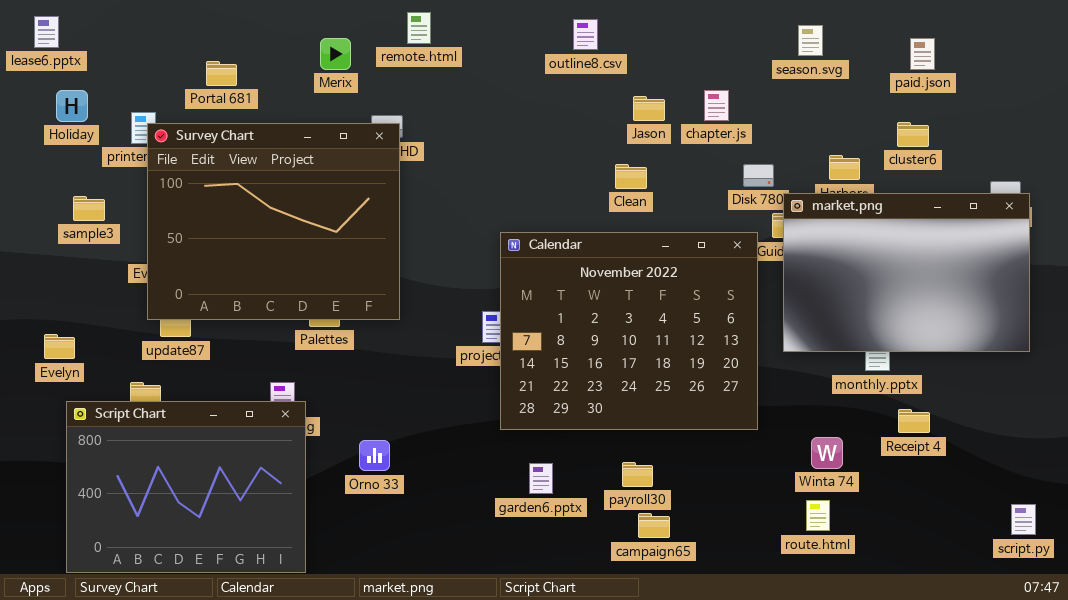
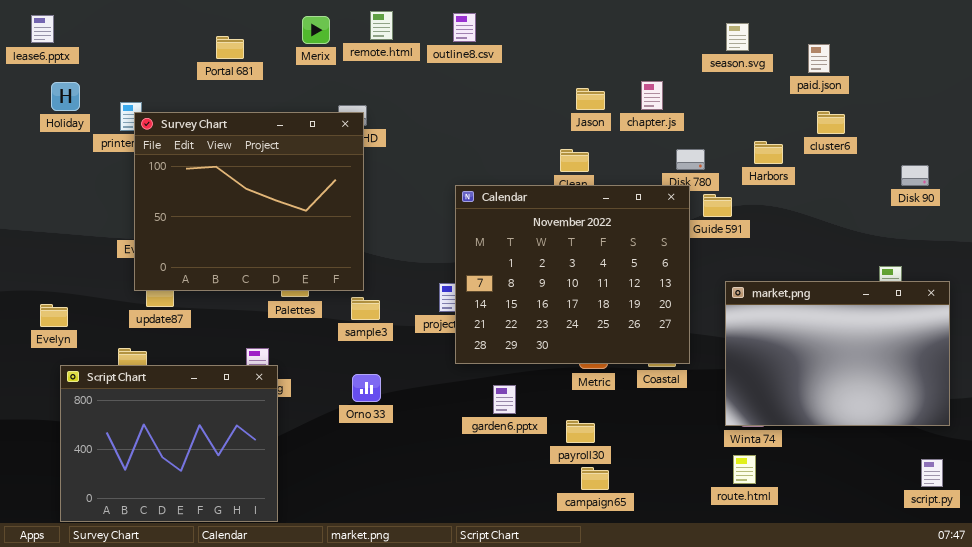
outline8.csv: [573,19,598,50] -> [453,13,476,42], moved
Merix: [320,38,351,70] -> [302,16,330,44], moved
paid.json: [910,38,935,70] -> [808,44,830,73], moved
Portal 681: [206,61,237,86] -> [216,36,244,59], moved
market.png: [783,193,1030,352] -> [725,281,950,426], moved
sample3: [73,196,105,221] -> [351,297,380,320], moved
Calendar: [500,232,758,430] -> [455,185,690,364], moved
Orno 33: [359,440,390,471] -> [352,374,381,402], moved
garden6.pptx: [529,463,553,494] -> [493,385,516,414], moved

